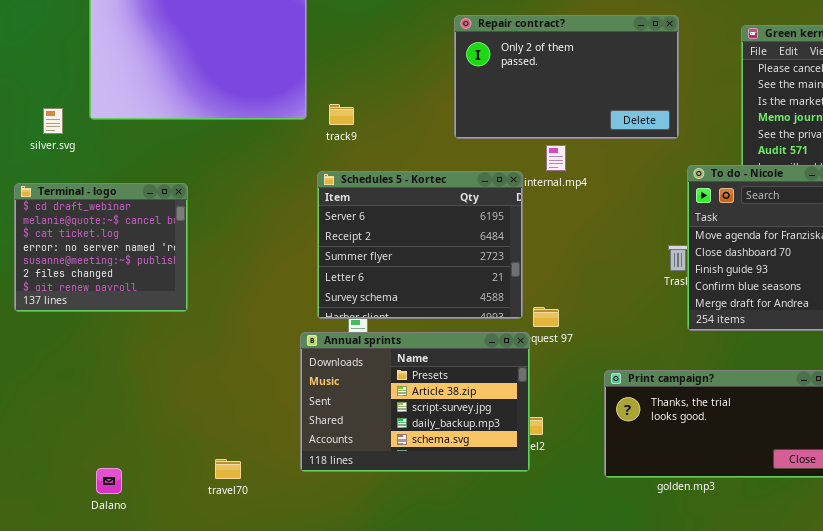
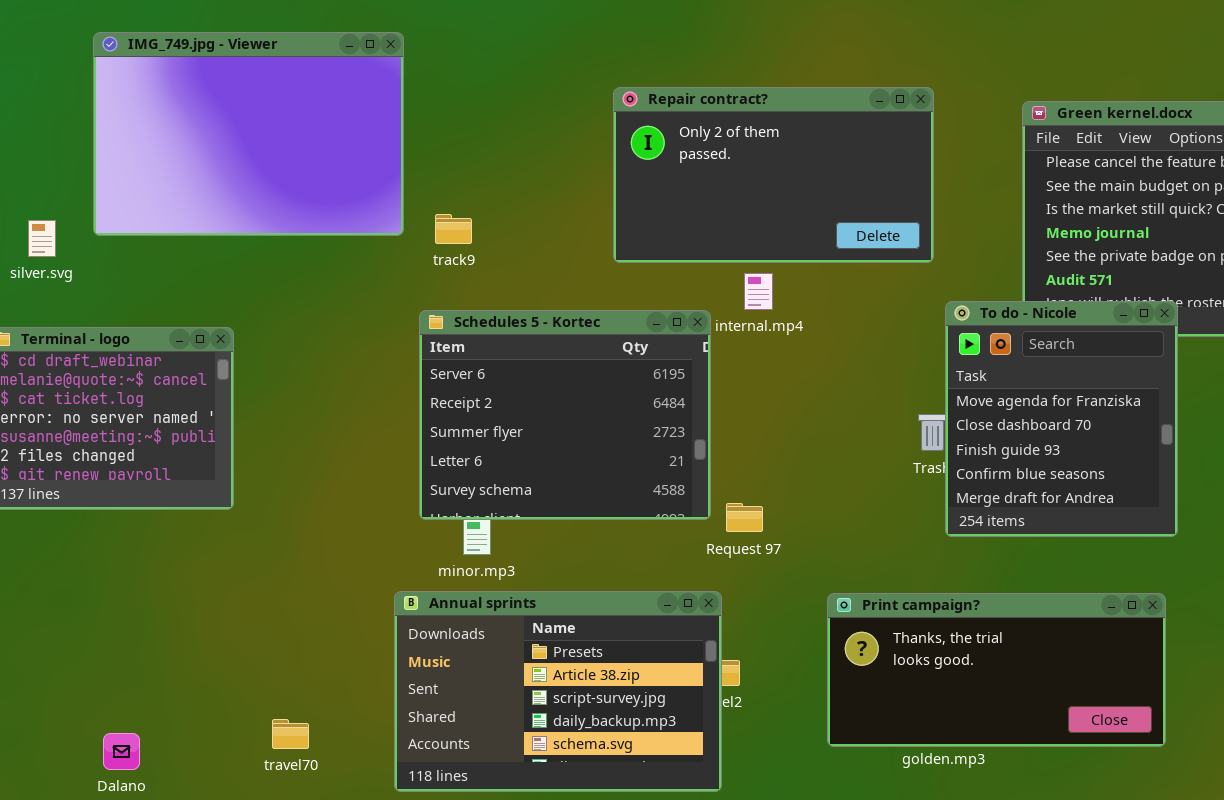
Annual sprints: [300,332,530,472] -> [394,591,722,792], moved

